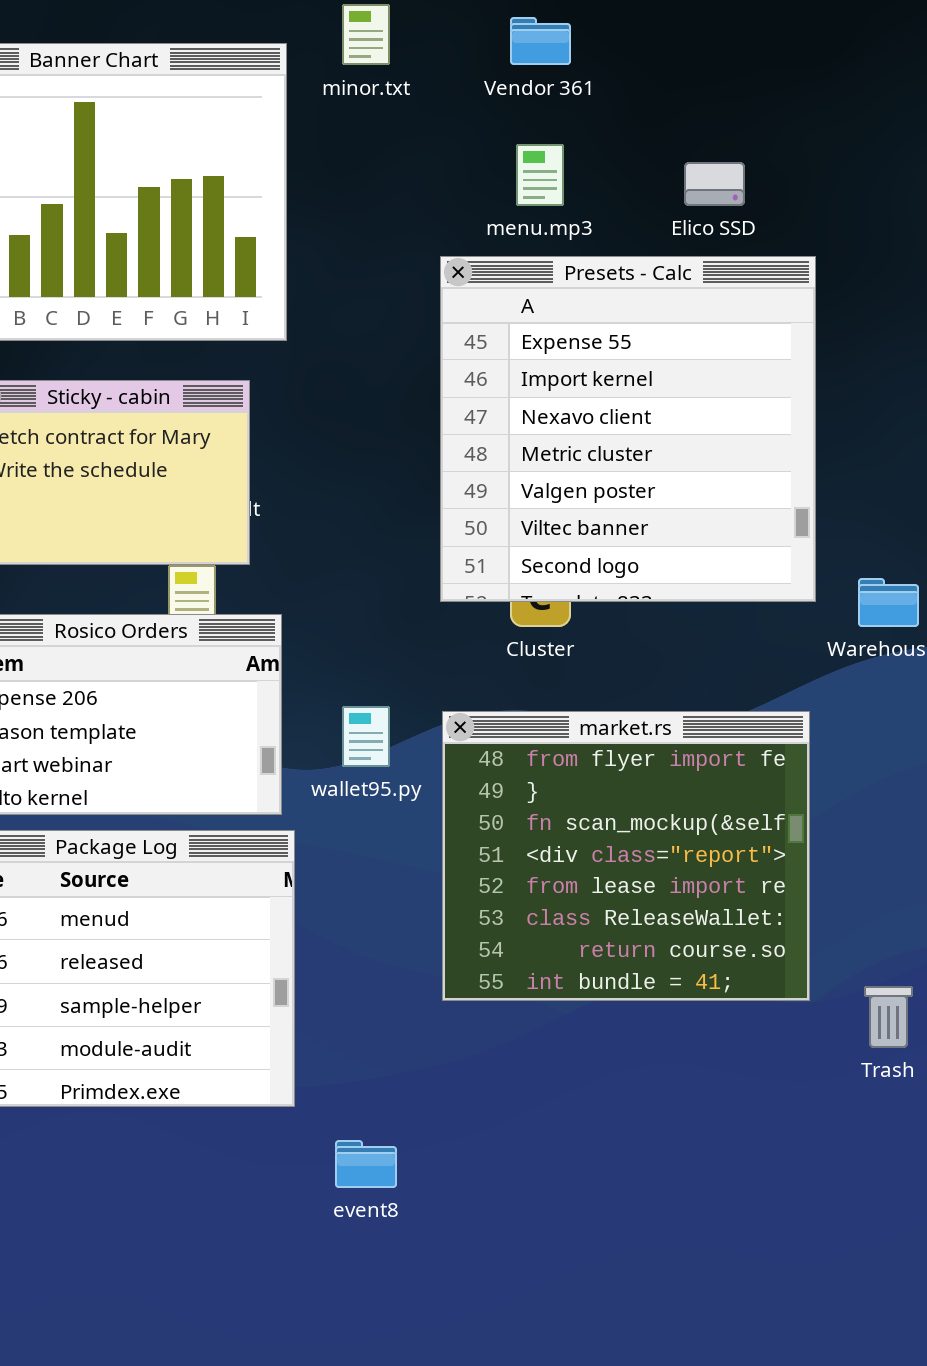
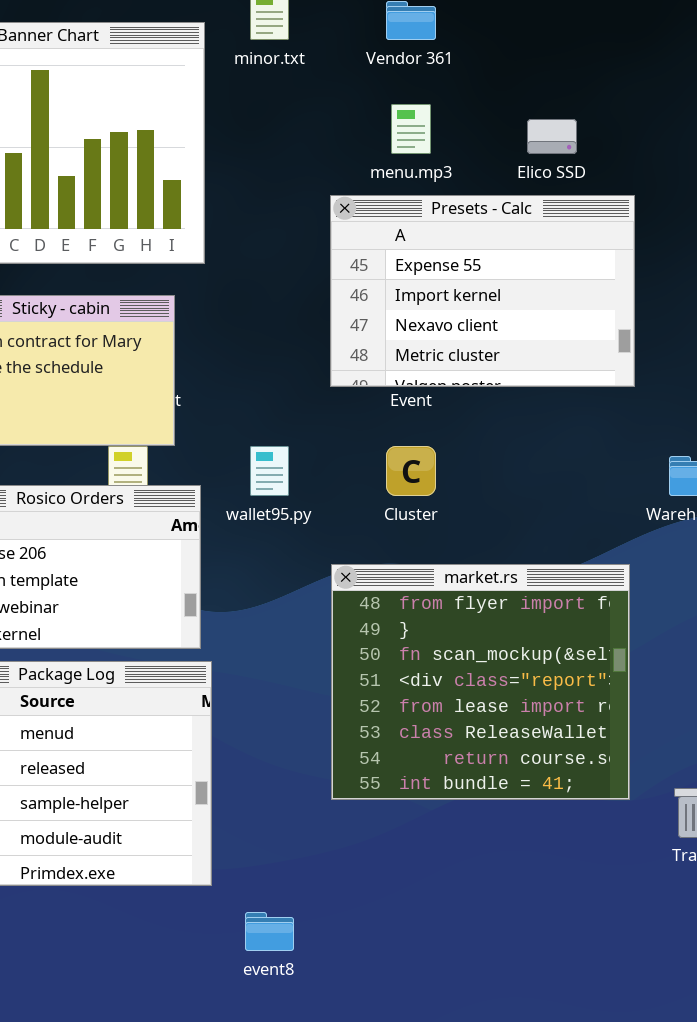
Presets - Calc: [440,256,816,602] -> [330,195,635,387], resized
wallet95.py: [342,706,390,767] -> [250,446,289,496], moved

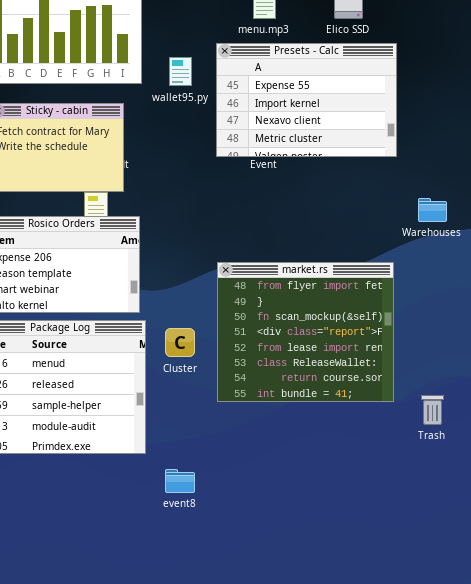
wallet95.py: [250,446,289,496] -> [169,57,192,86], moved
Cluster: [386,446,436,496] -> [165,328,195,357], moved

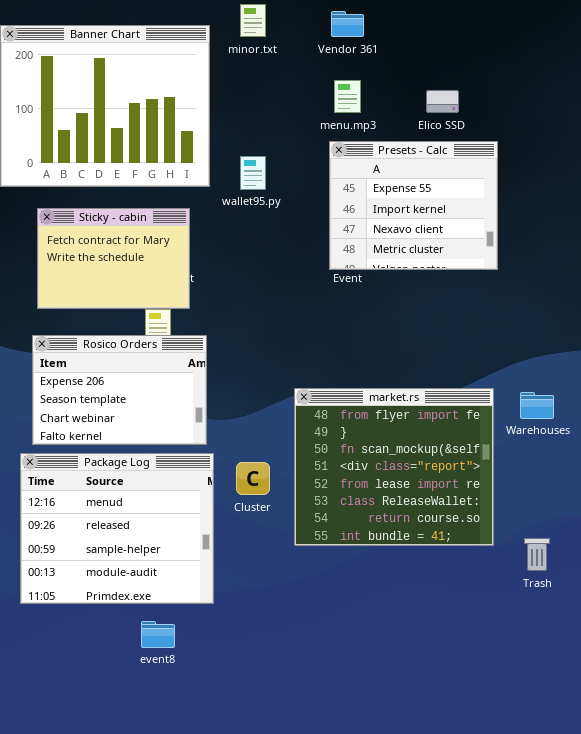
Presets - Calc: [216,43,397,157] -> [329,141,498,270], resized
Warehouses: [418,198,447,222] -> [520,392,554,419], moved
event8: [165,469,195,493] -> [141,621,175,648], moved

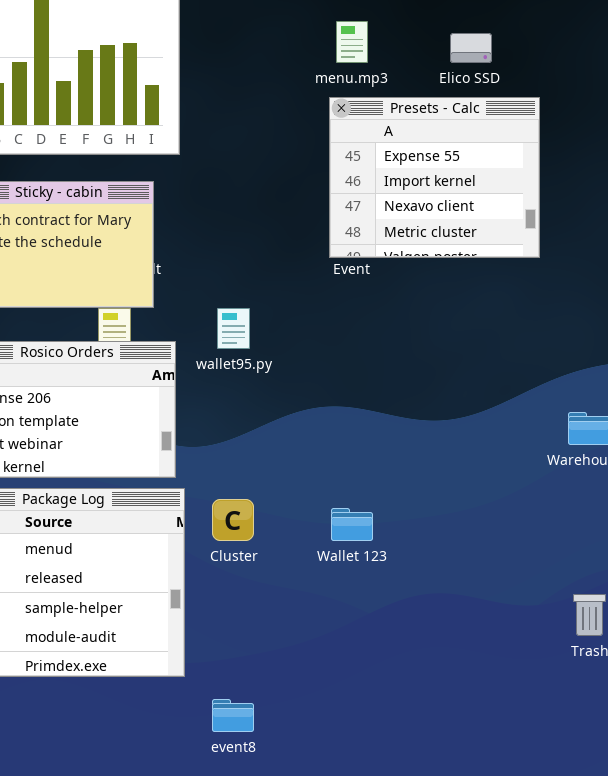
wallet95.py: [240,156,266,190] -> [217,308,250,349], moved
market.rs: [294,388,494,546] -> none, closed
event8: [141,621,175,648] -> [212,699,254,732], moved

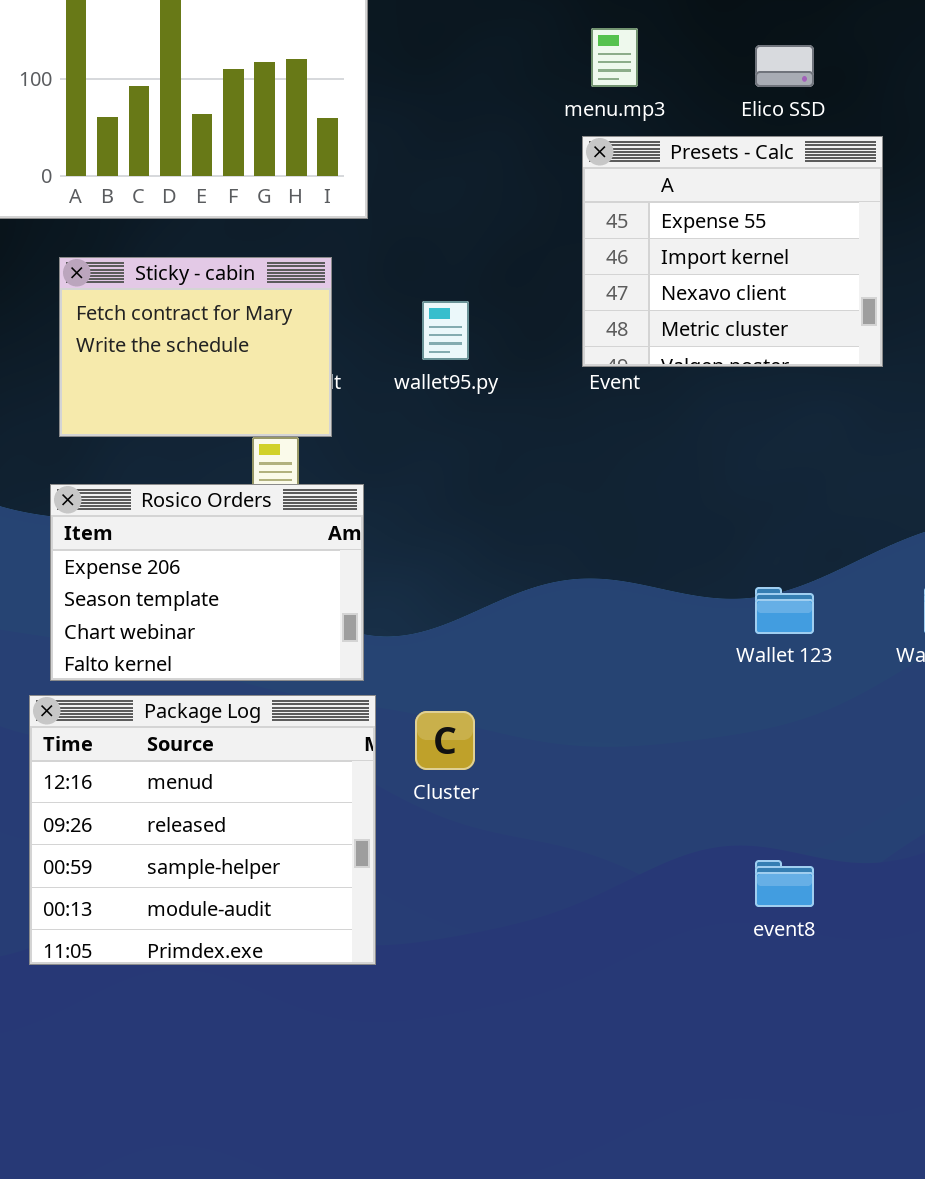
wallet95.py: [217,308,250,349] -> [422,301,469,360], moved
Wallet 123: [331,508,373,541] -> [755,587,814,634], moved
event8: [212,699,254,732] -> [755,860,814,907], moved

